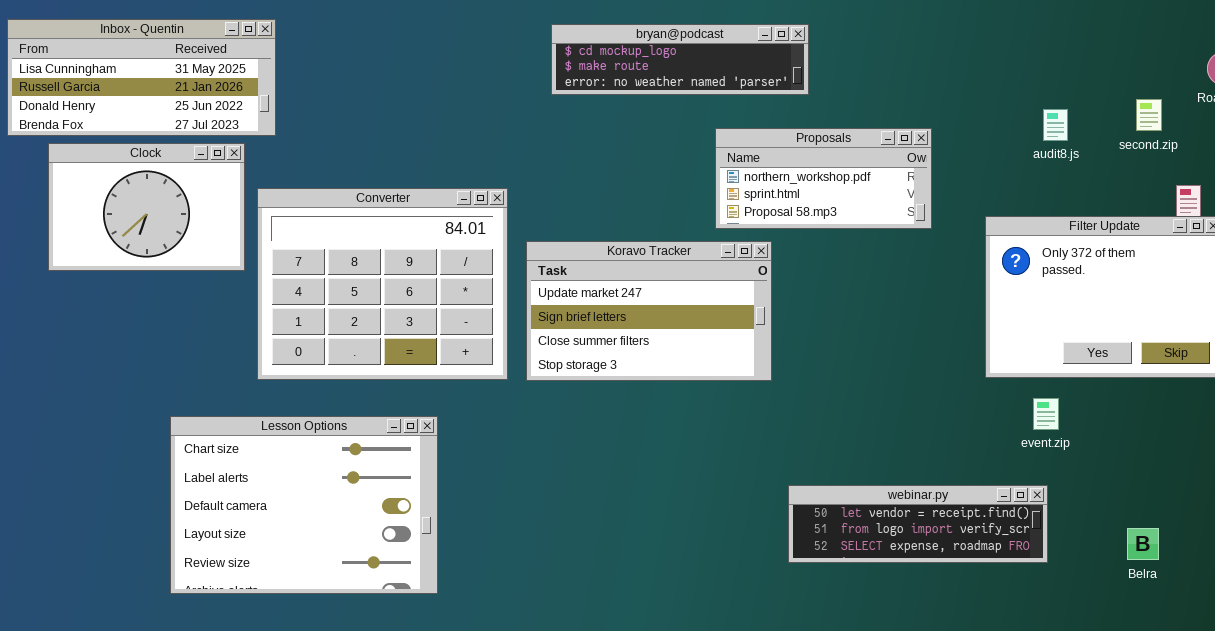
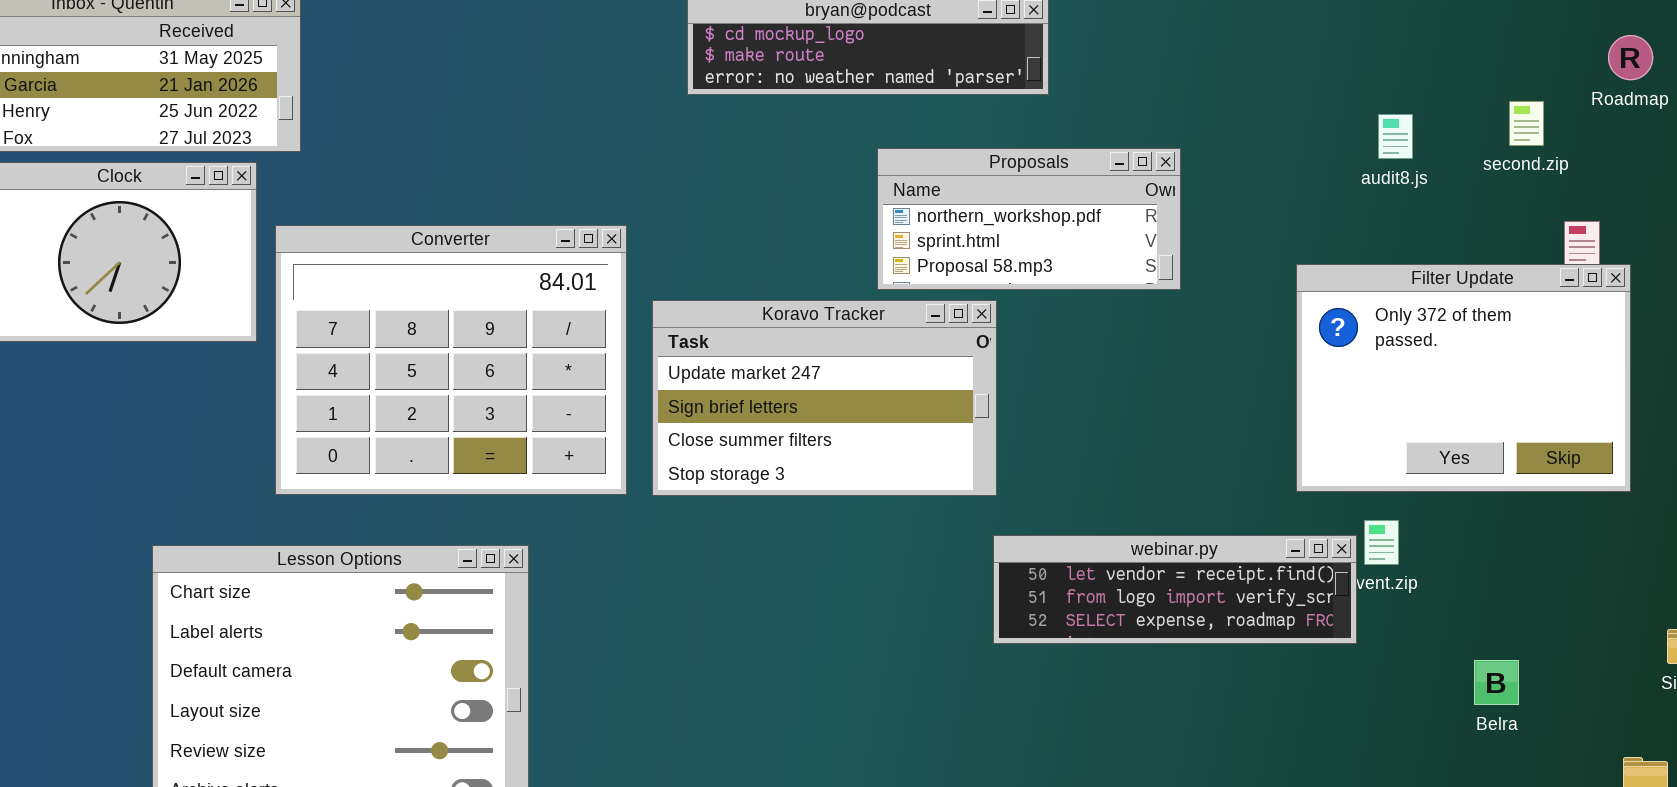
Proposals: [715,128,932,229] -> [877,148,1181,290], moved
webinar.py: [788,485,1048,563] -> [993,535,1357,644], moved
Belra: [1127,528,1159,560] -> [1474,660,1519,705], moved

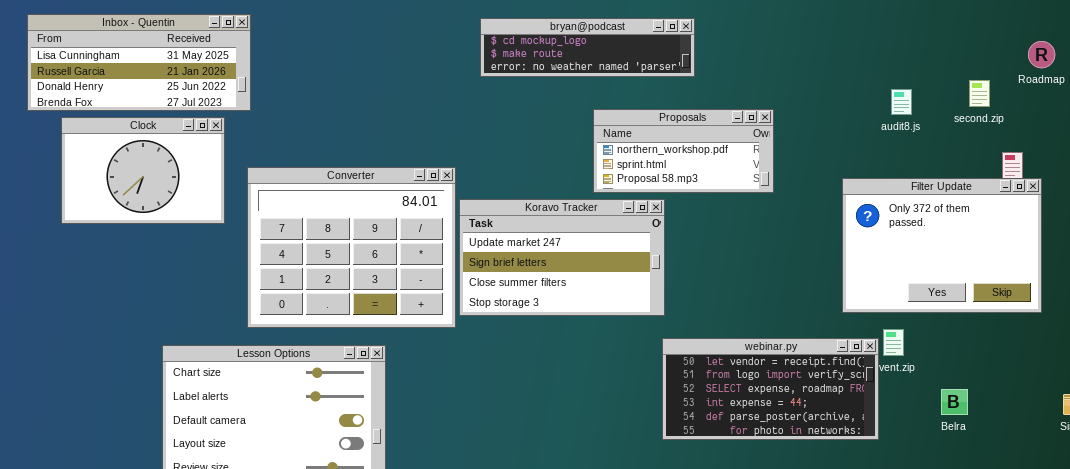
Converter: [275,225,627,495] -> [247,167,456,328], moved
webinar.py: [993,535,1357,644] -> [662,338,879,440], resized
Belra: [1474,660,1519,705] -> [941,389,968,415], moved

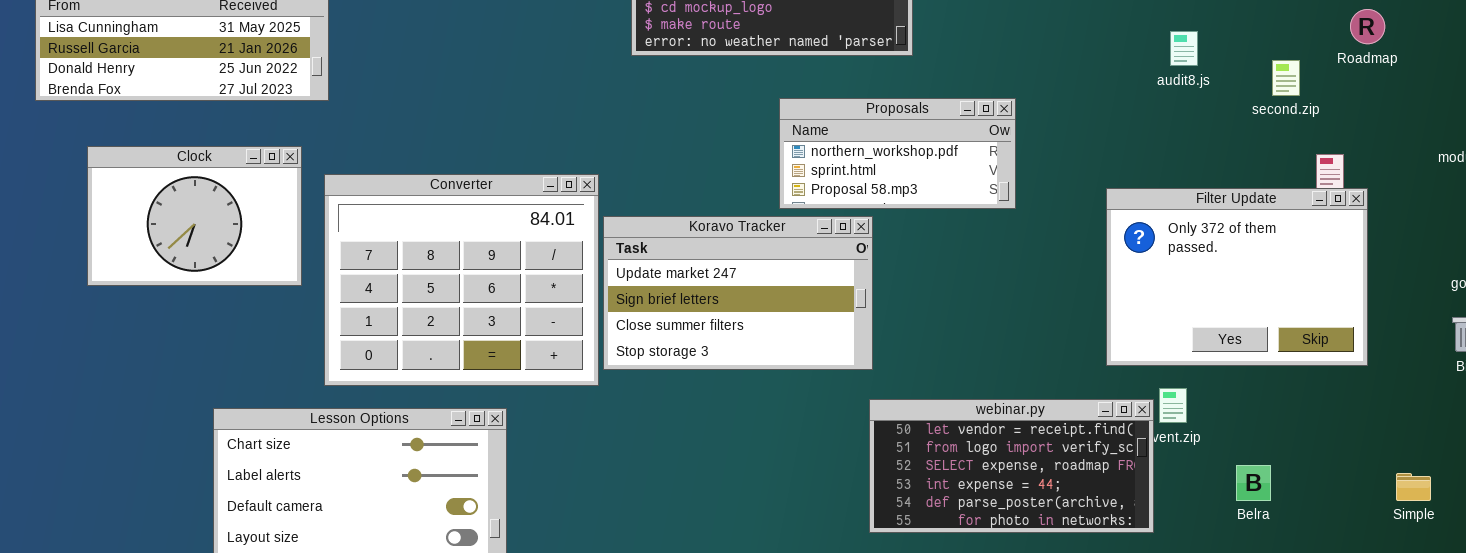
audit8.js: [891,89,912,115] -> [1170,31,1198,66], moved
Clock: [61,117,225,224] -> [87,146,302,286], moved

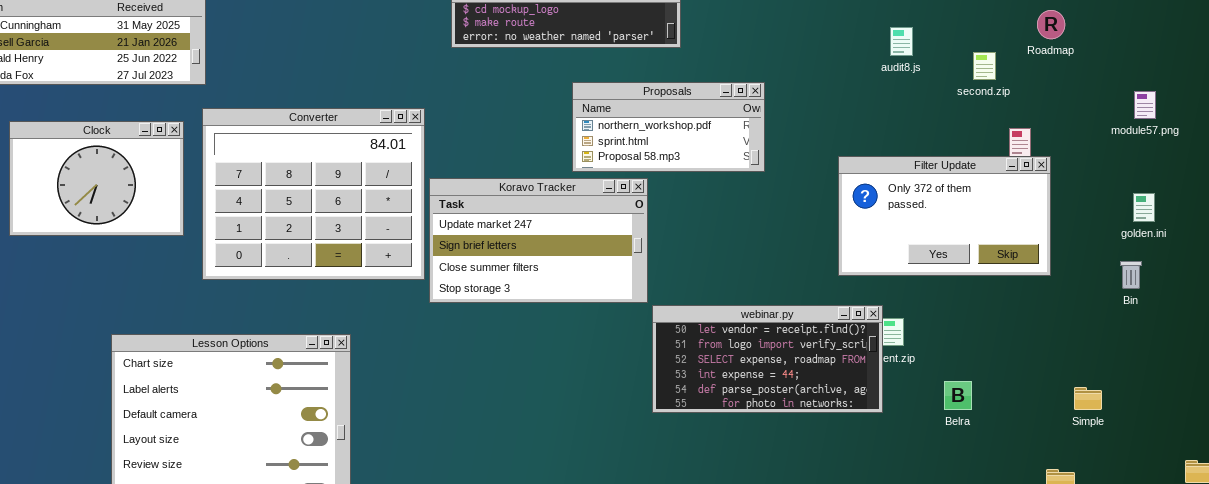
Converter: [324,174,599,386] -> [202,108,425,280], moved
Filter Update: [1106,188,1368,366] -> [838,156,1051,276], resized
webinar.py: [869,399,1154,533] -> [652,305,883,413], moved

